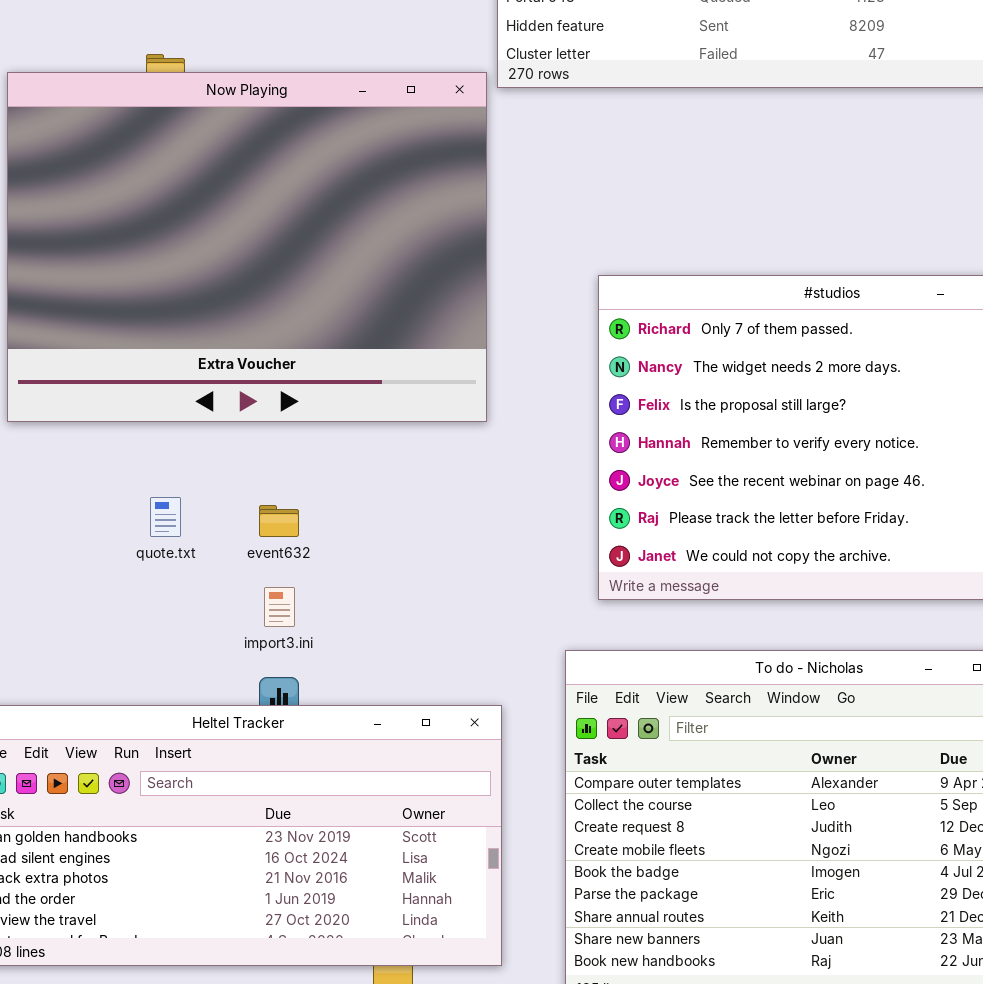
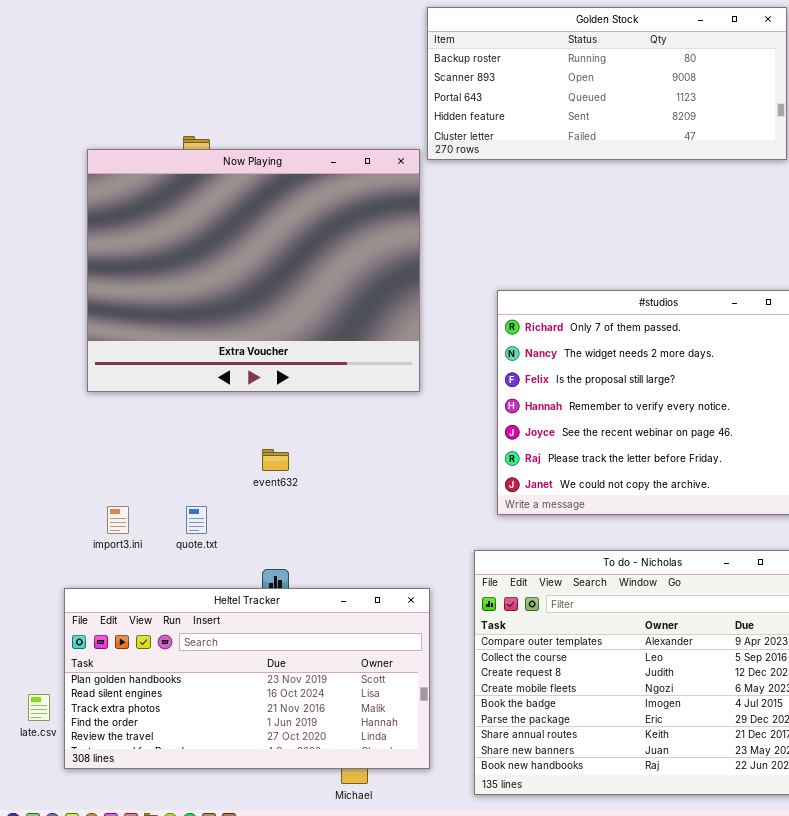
quote.txt: [150,497,181,537] -> [186,506,207,534], moved
import3.ini: [264,587,295,627] -> [107,506,129,534], moved

